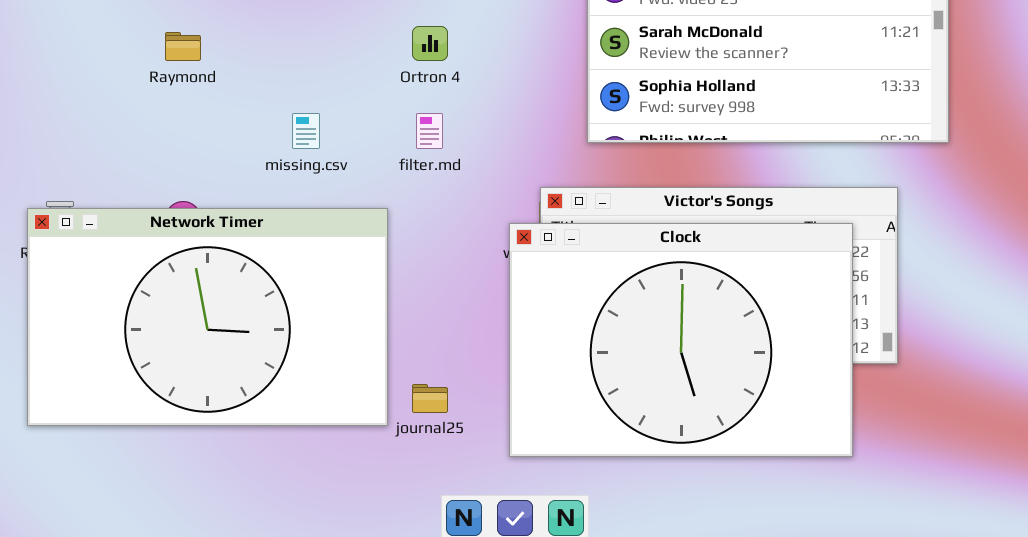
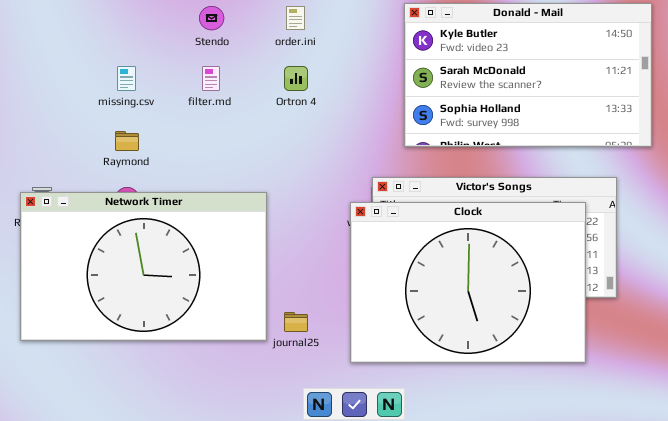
Raymond: [165,32,201,61] -> [115,131,139,151], moved
missing.csv: [292,113,320,149] -> [117,66,136,91], moved
filter.md: [416,113,443,149] -> [202,66,220,91], moved

